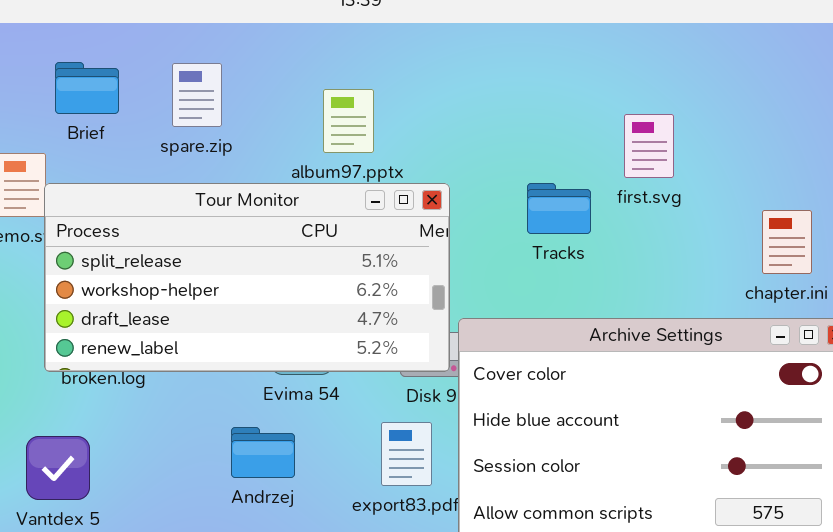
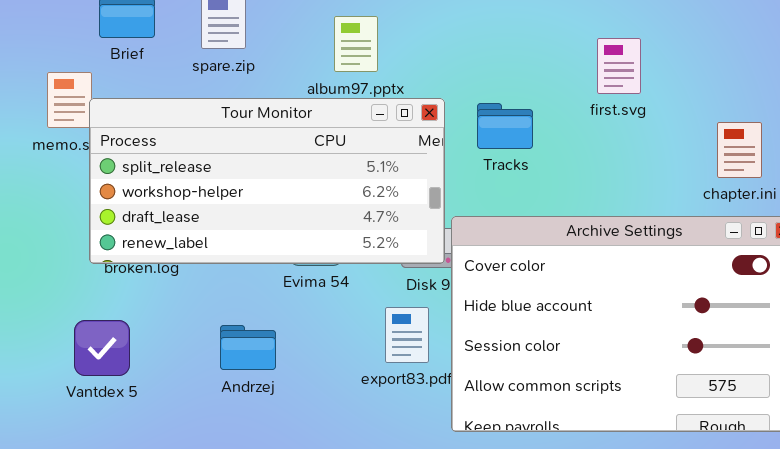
Tracks: [527,183,591,234] -> [477,103,533,149], moved
Andrzej: [231,427,295,478] -> [220,325,276,370], moved

